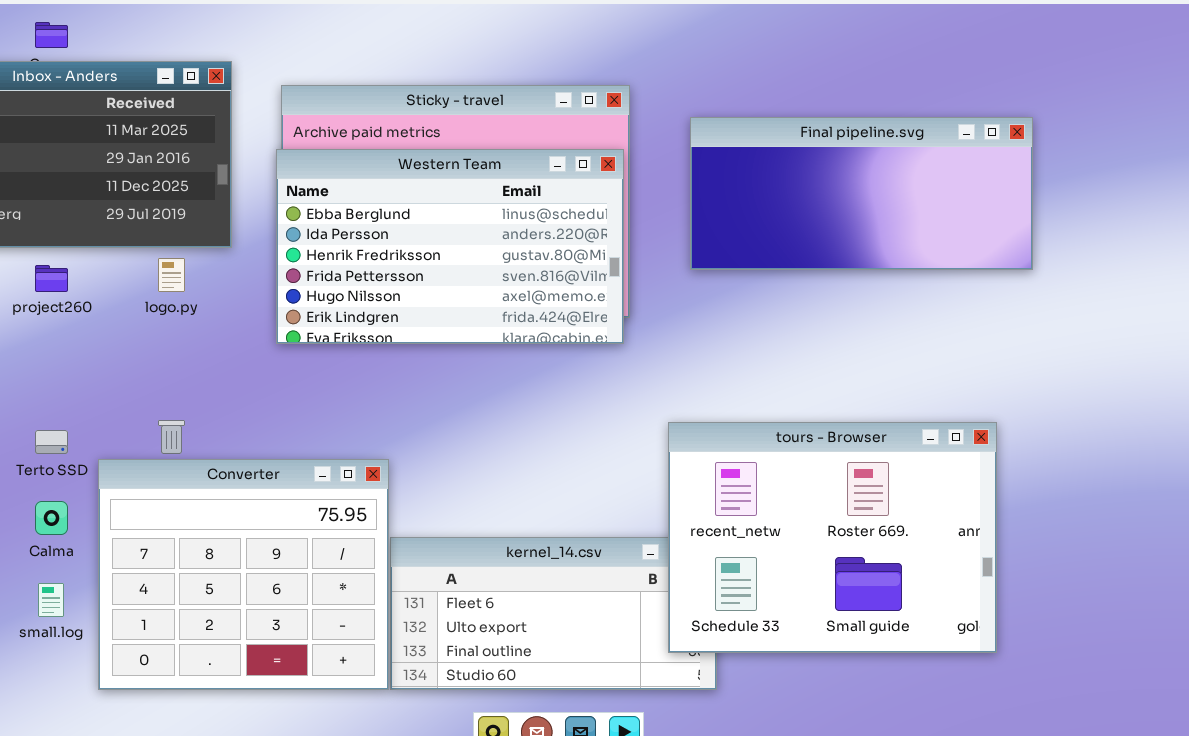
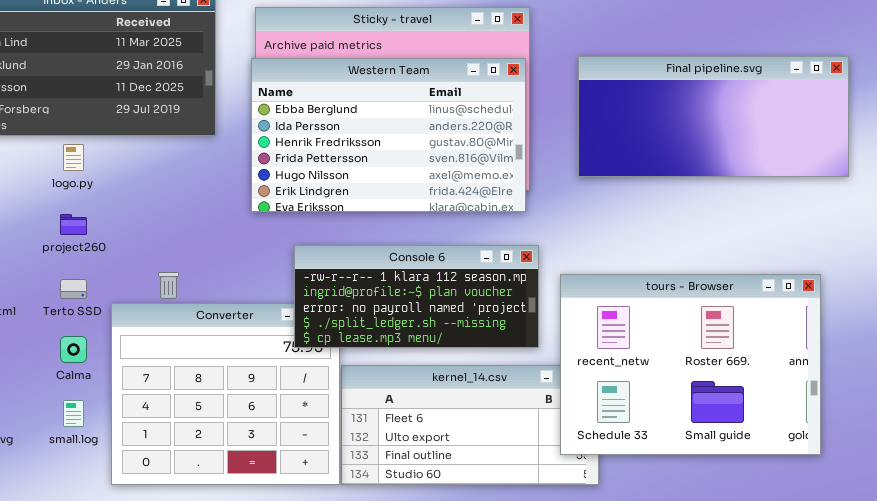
Final pipeline.svg: [690,117,1033,270] -> [578,56,849,177], moved
logo.py: [158,258,185,292] -> [63,144,84,171], moved
project260: [35,265,68,292] -> [60,214,87,235], moved
Console 6: none -> [294,245,539,348], opened

